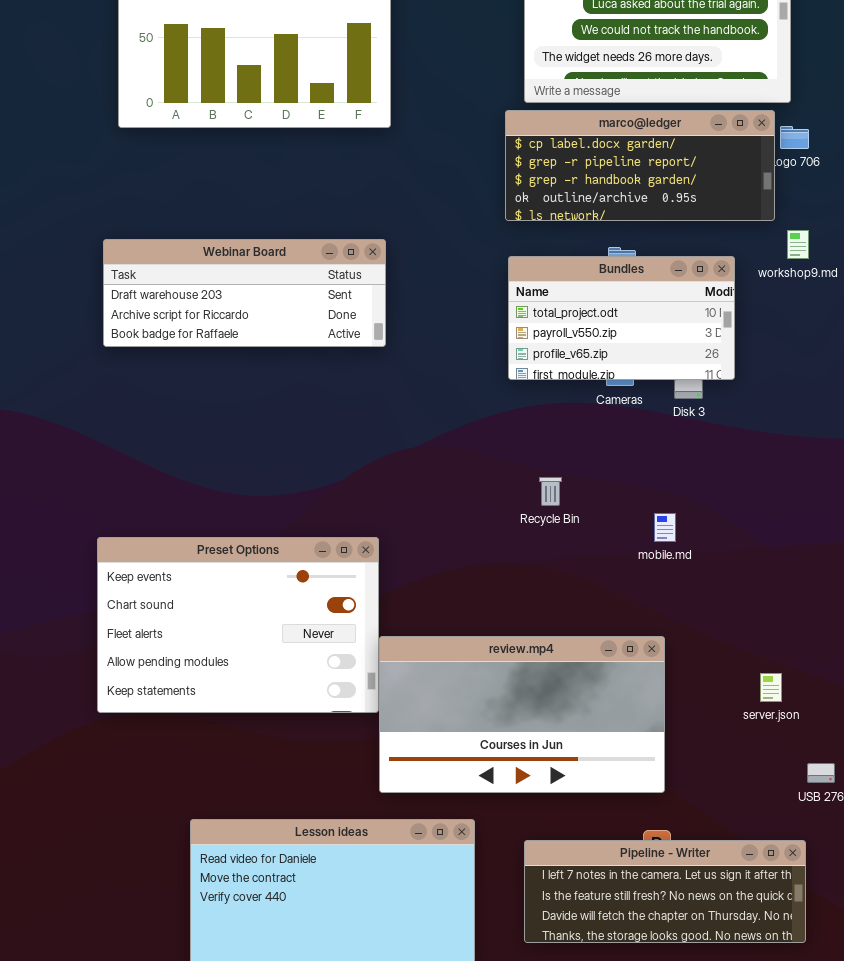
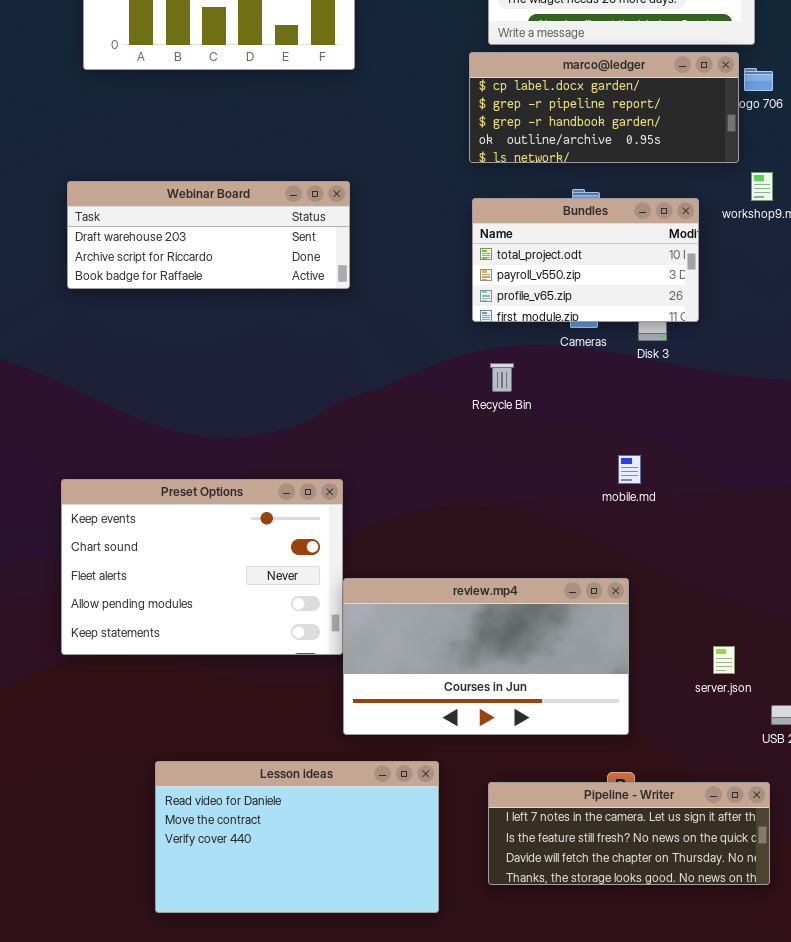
Recycle Bin: [539,477,562,506] -> [490,363,514,392], moved
server.json: [760,673,782,702] -> [713,646,735,674], moved

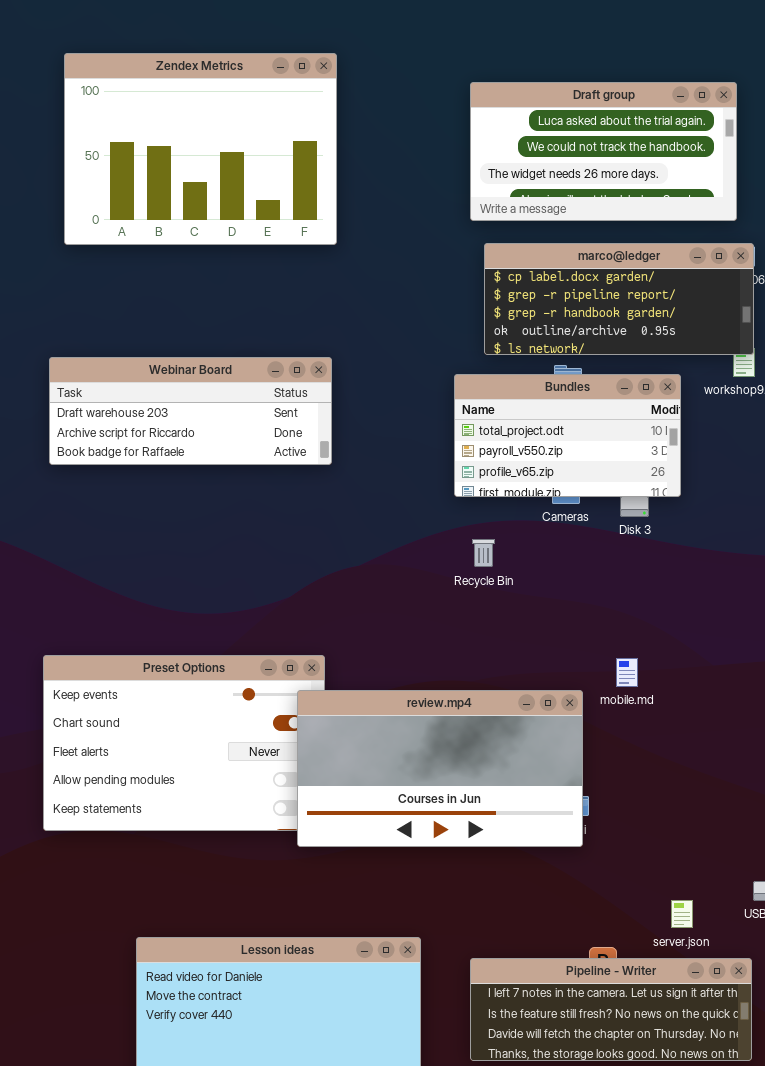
marco@ledger: [469,52,739,163] -> [484,243,754,355], moved
mobile.md: [618,455,641,484] -> [616,658,638,687], moved
review.mp4: [343,578,629,735] -> [297,690,583,847], moved
server.json: [713,646,735,674] -> [671,900,693,928], moved

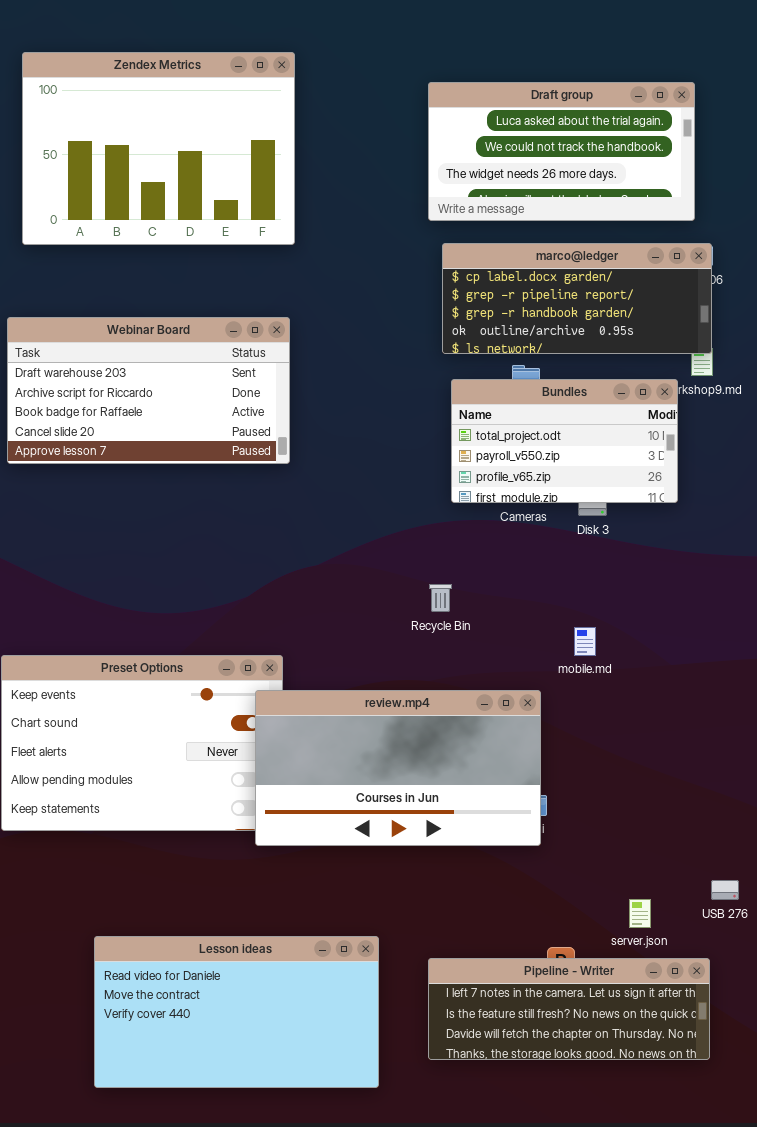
Webinar Board: [49,357,332,465] -> [7,317,290,464], resized
Bundles: [454,374,681,497] -> [451,379,678,503], moved
Recycle Bin: [472,539,495,567] -> [429,584,452,612], moved
mobile.md: [616,658,638,687] -> [574,627,596,656], moved

